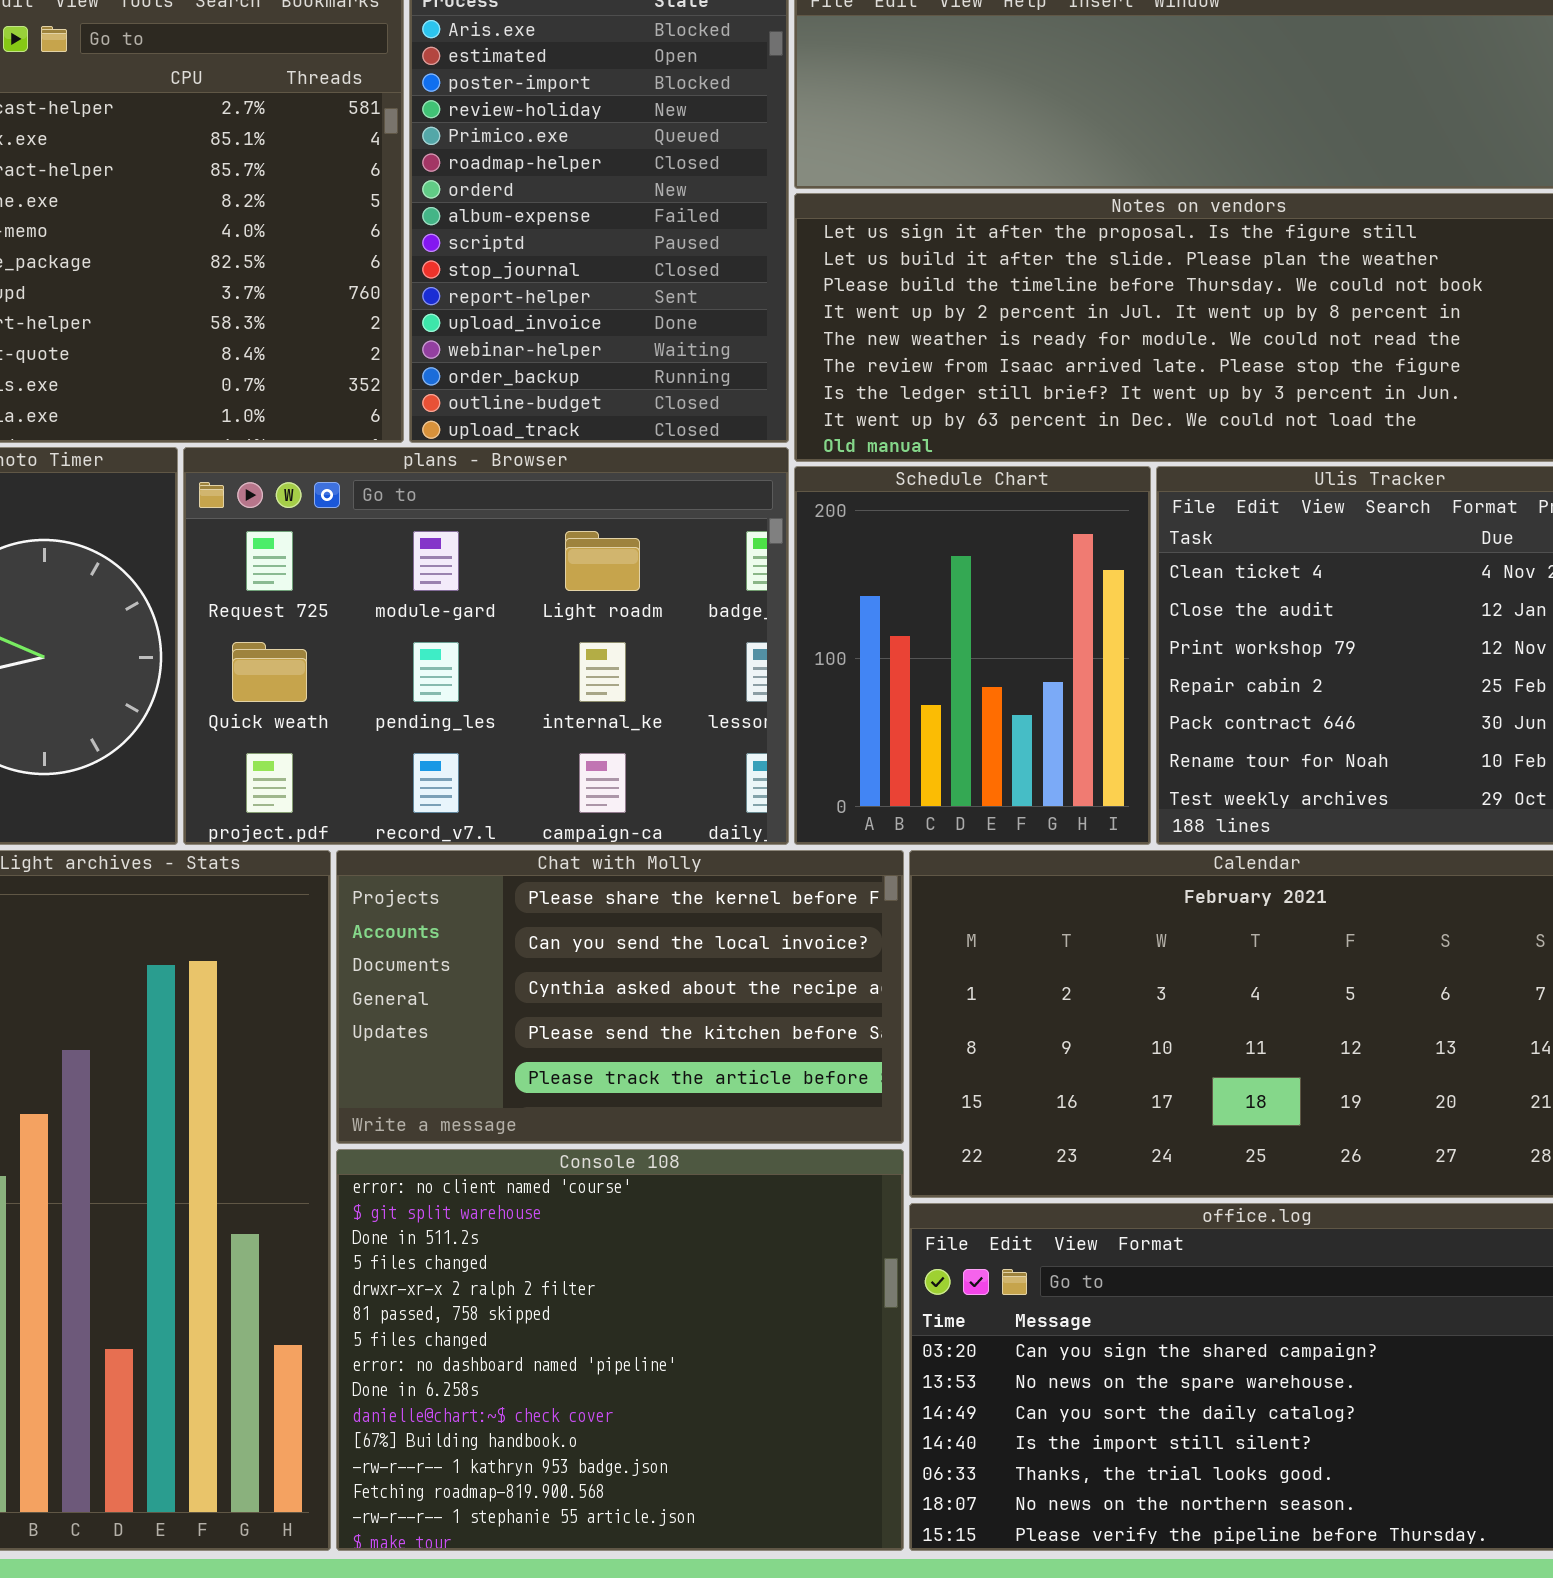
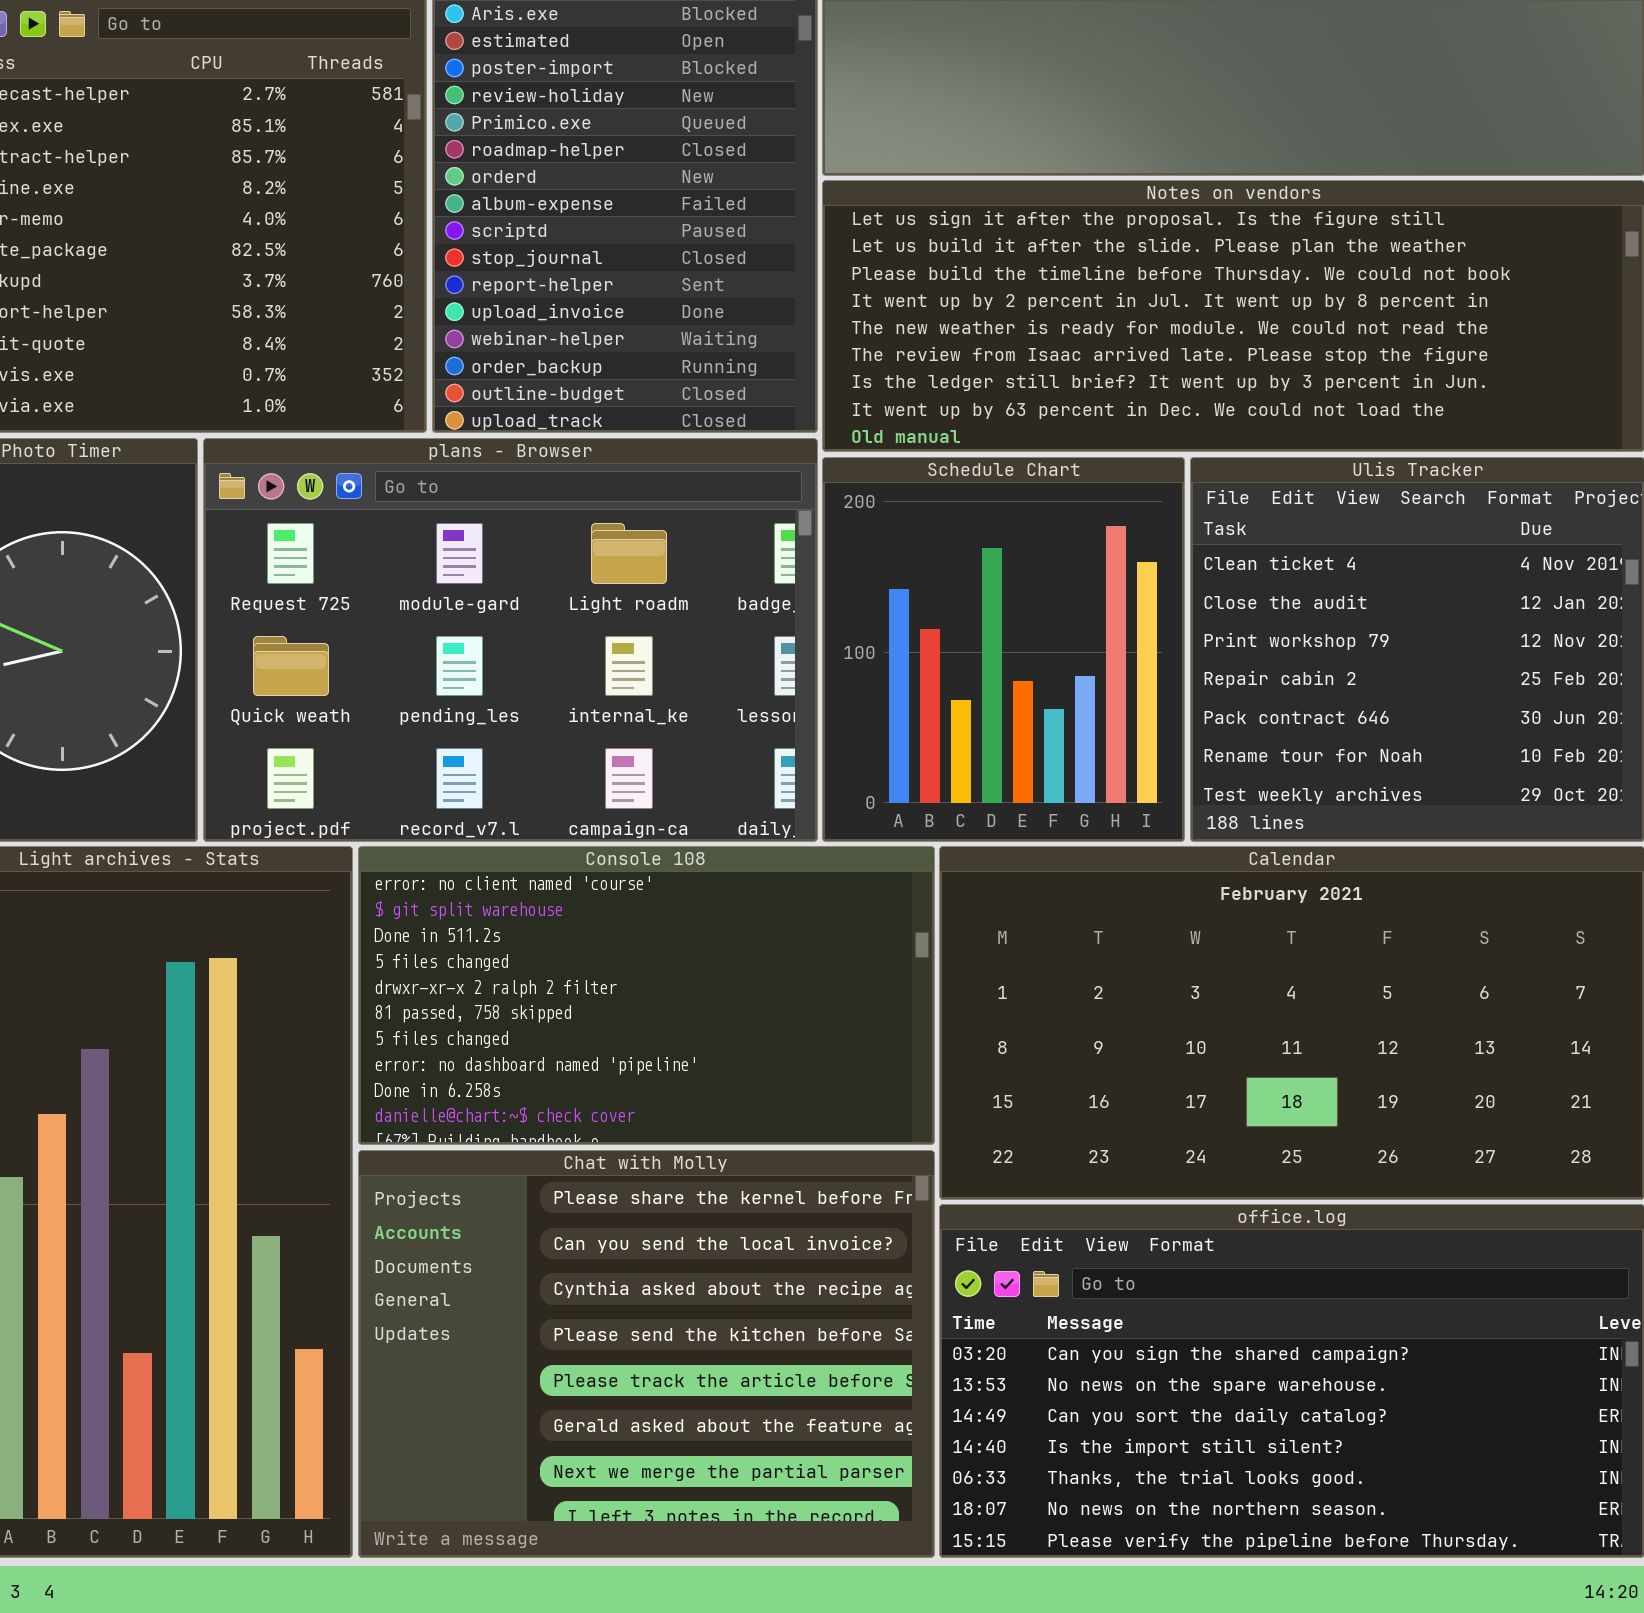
Chat with Molly: [336,850,904,1144] -> [358,1150,935,1558], moved, resized
Console 108: [336,1149,904,1551] -> [358,846,935,1145], moved, resized

